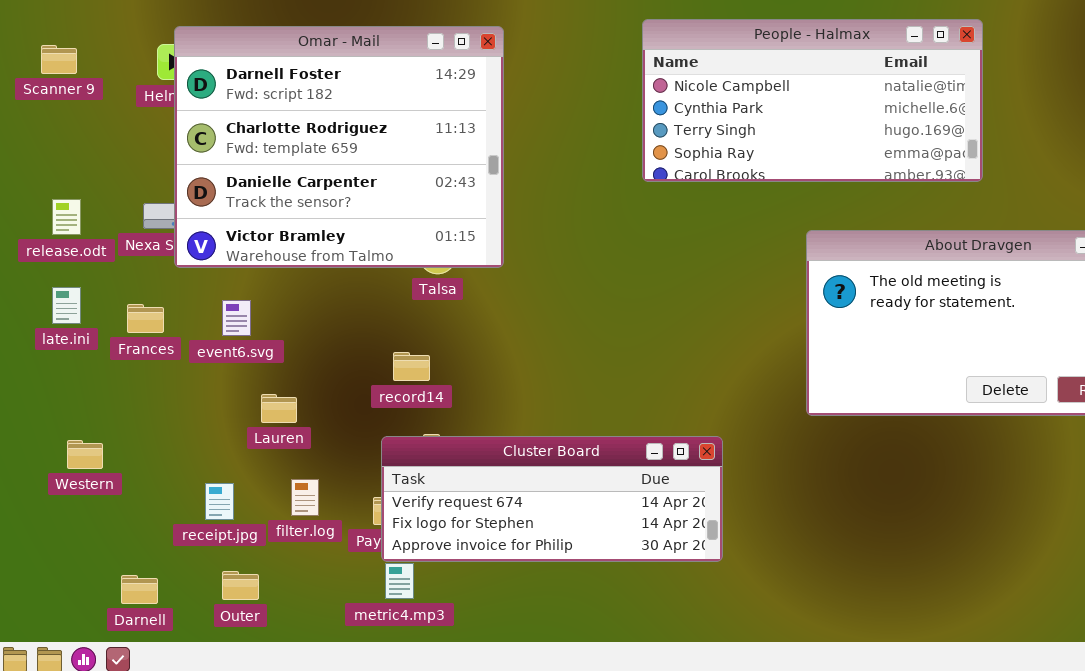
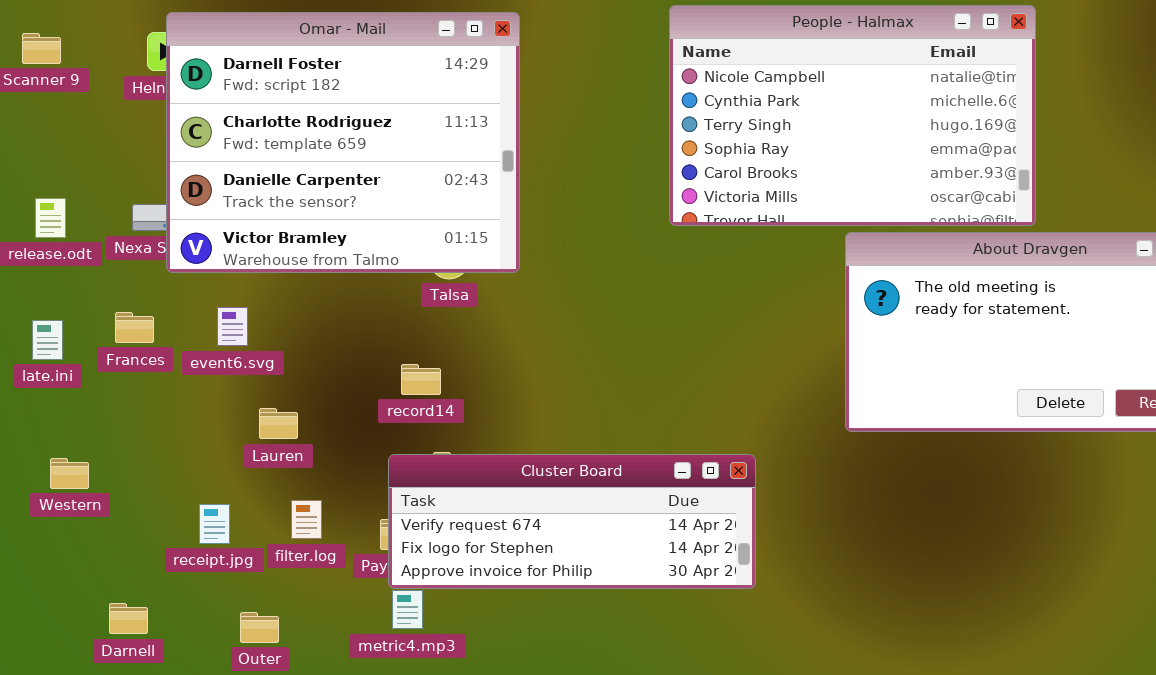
People - Halmax: [642,19,983,182] -> [669,5,1036,226], resized
late.ini: [52,287,81,324] -> [32,320,63,360], moved
Outer: [222,571,259,600] -> [240,612,279,643], moved

